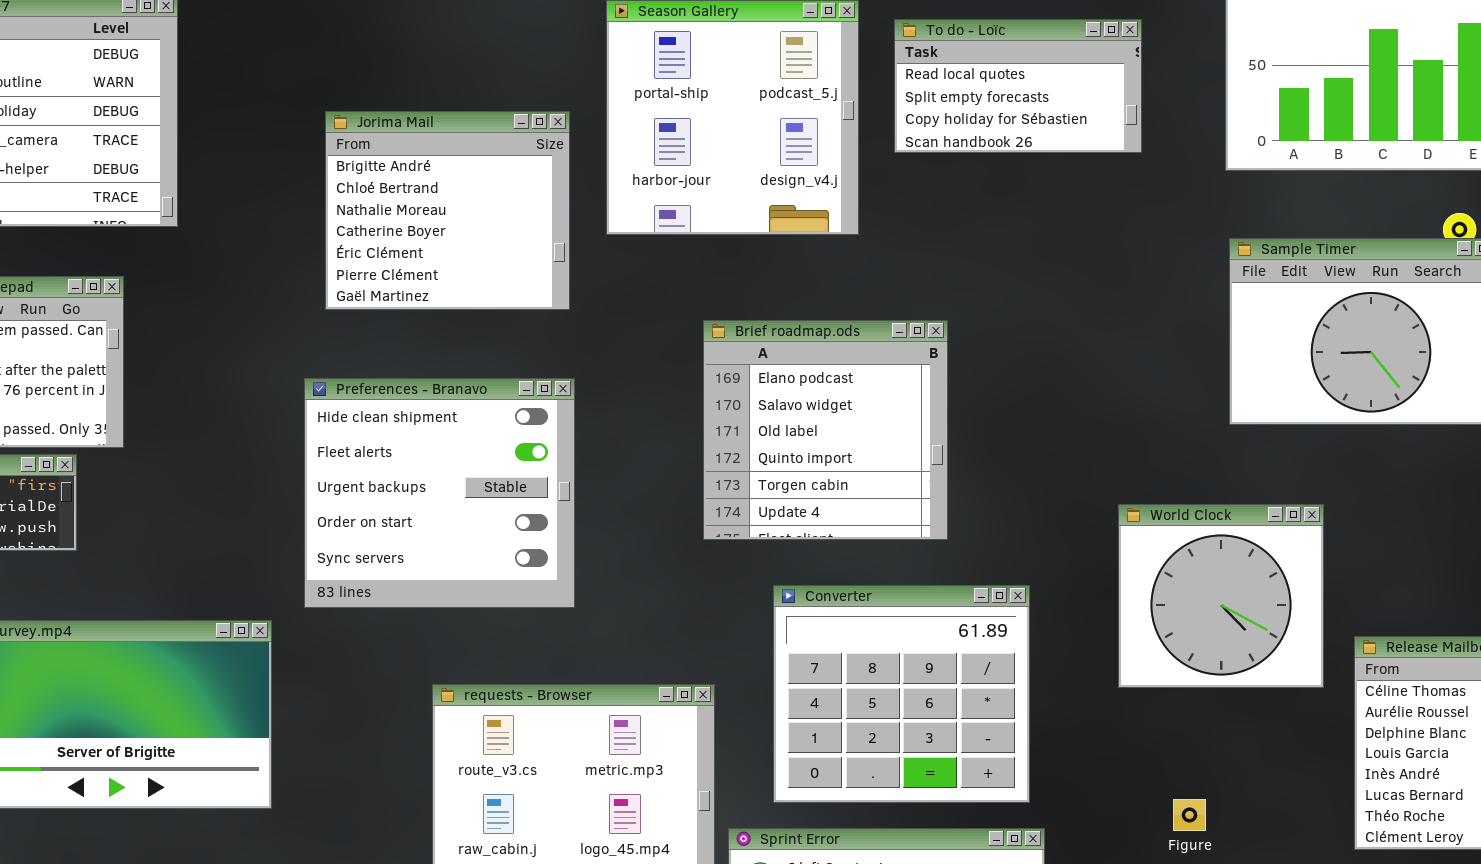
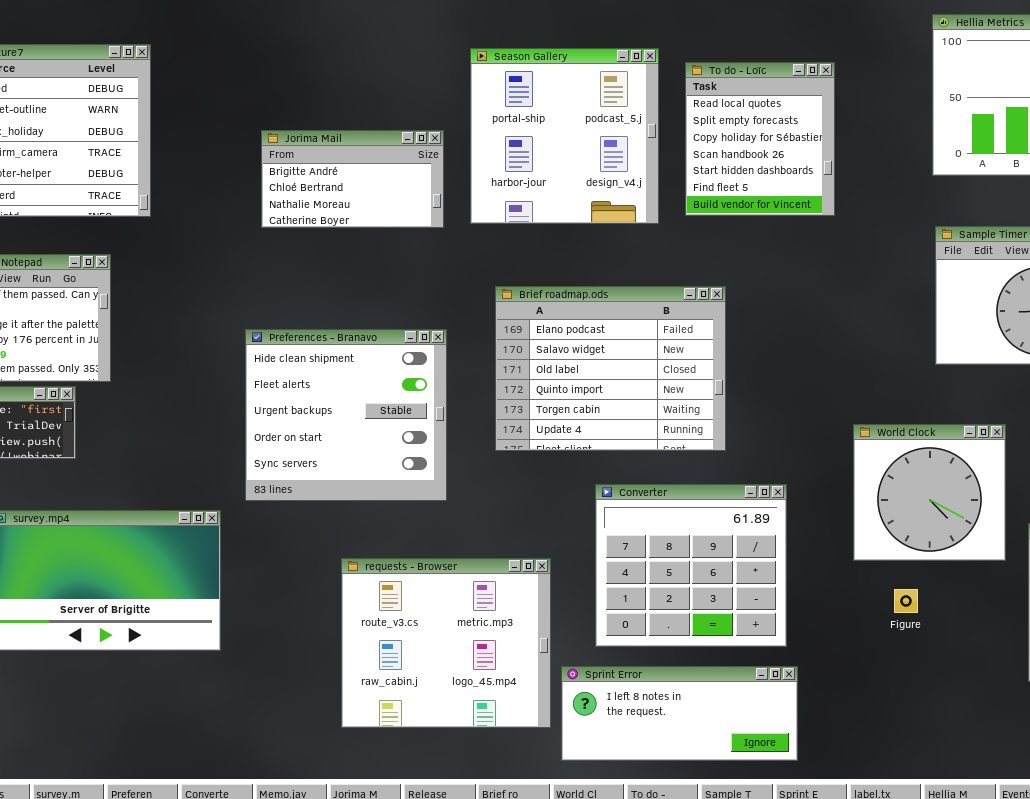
To do - Loïc: [894,19,1142,153] -> [685,62,835,216], resized
Jorima Mail: [325,111,570,310] -> [261,130,444,228], resized
Brief roadmap.ods: [703,320,948,540] -> [495,286,726,451], resized
Figure: [1173,799,1206,831] -> [894,589,918,613], moved

